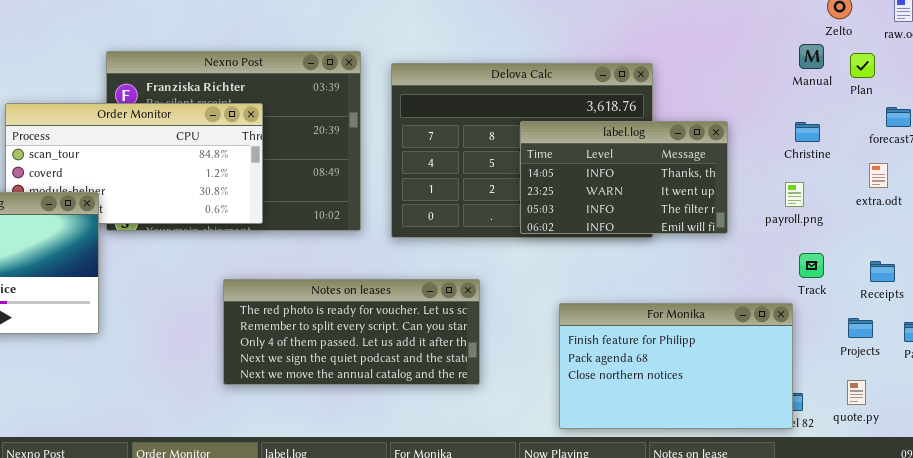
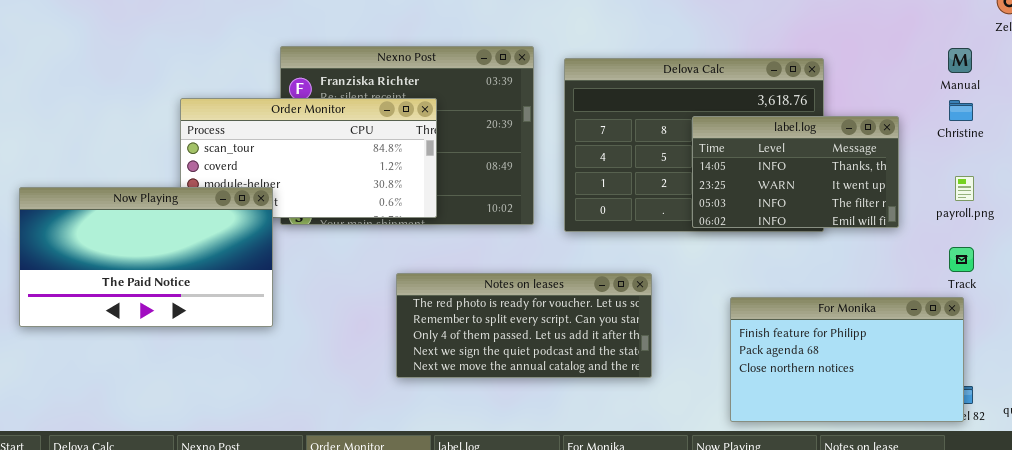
Manual: [799,44,824,69] -> [948,48,972,73], moved
Christine: [795,122,820,142] -> [949,100,973,121], moved
Track: [799,253,824,278] -> [949,247,974,272], moved

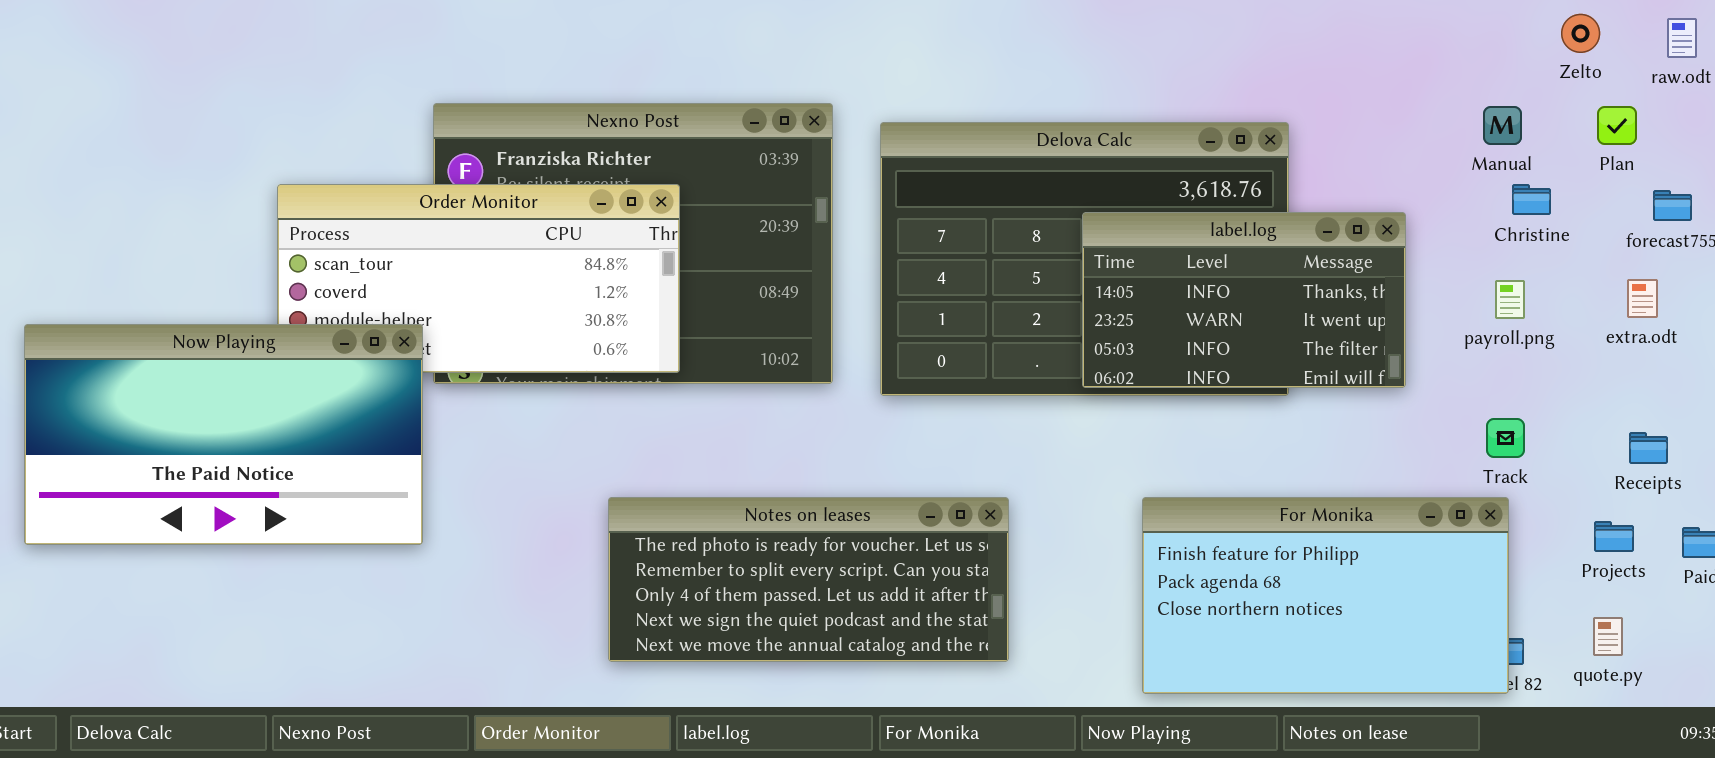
Christine: [949,100,973,121] -> [1512,184,1551,215], moved
payroll.png: [955,176,974,201] -> [1495,280,1525,319], moved
Notes on leases: [396,273,652,378] -> [608,497,1009,662], moved

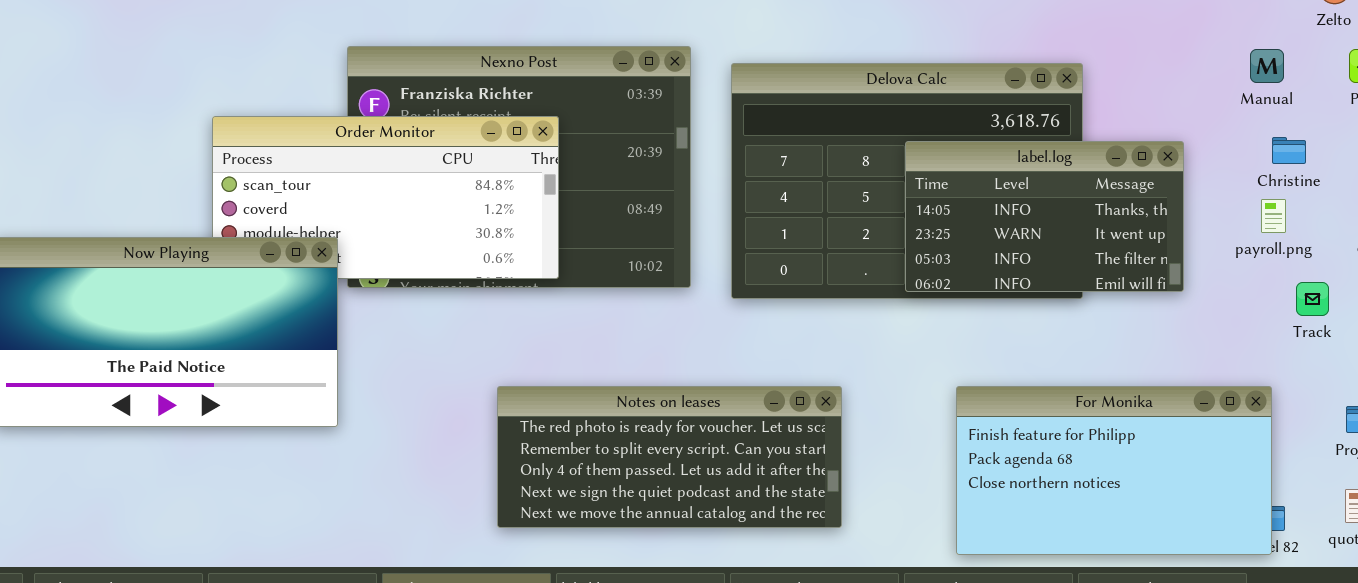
Christine: [1512,184,1551,215] -> [1272,137,1306,164], moved
Track: [1486,418,1525,458] -> [1296,282,1329,316], moved

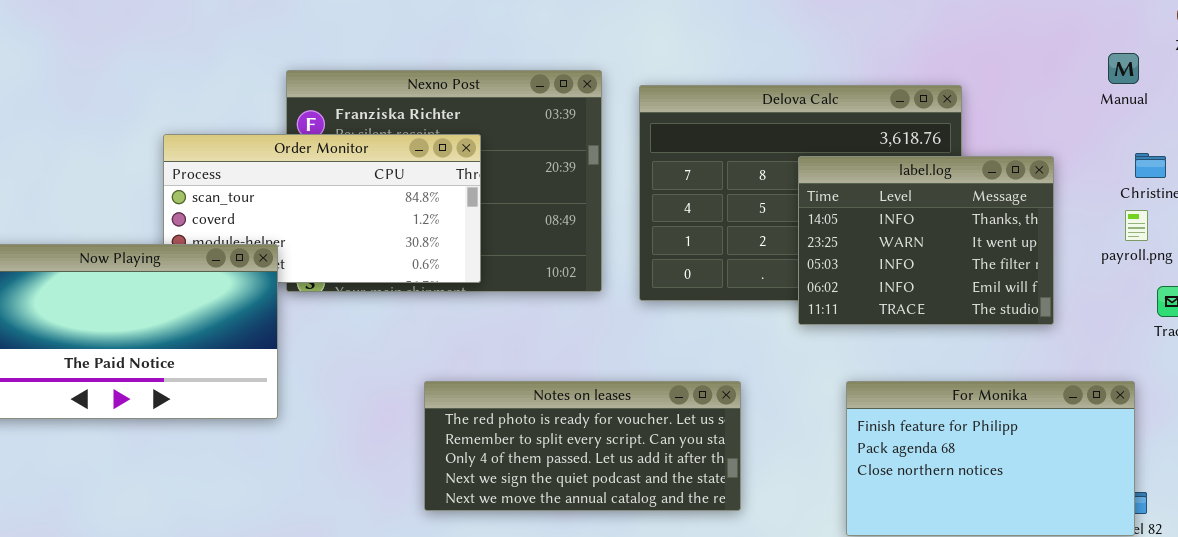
Manual: [1250,49,1284,83] -> [1108,53,1139,84], moved
label.log: [905,141,1184,292] -> [798,156,1054,325], resized

